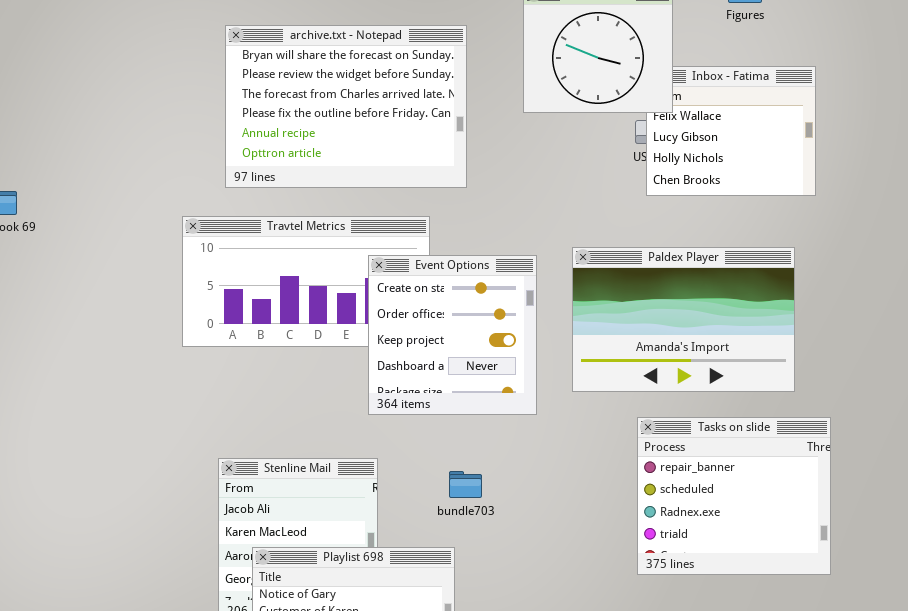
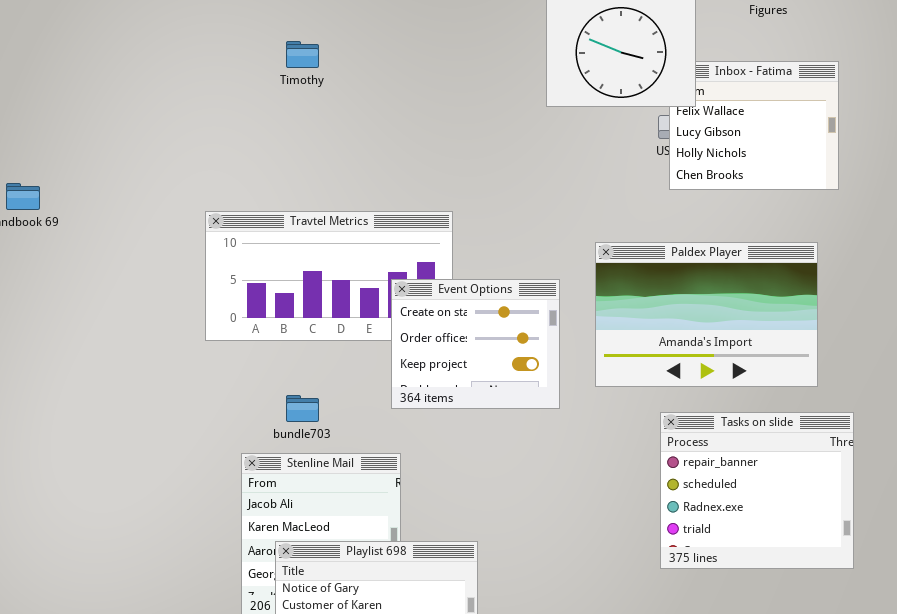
archive.txt - Notepad: [225,25,467,188] -> none, closed
Event Options: [368,255,537,415] -> [391,279,560,409], resized
bundle703: [449,471,482,498] -> [286,395,319,422], moved

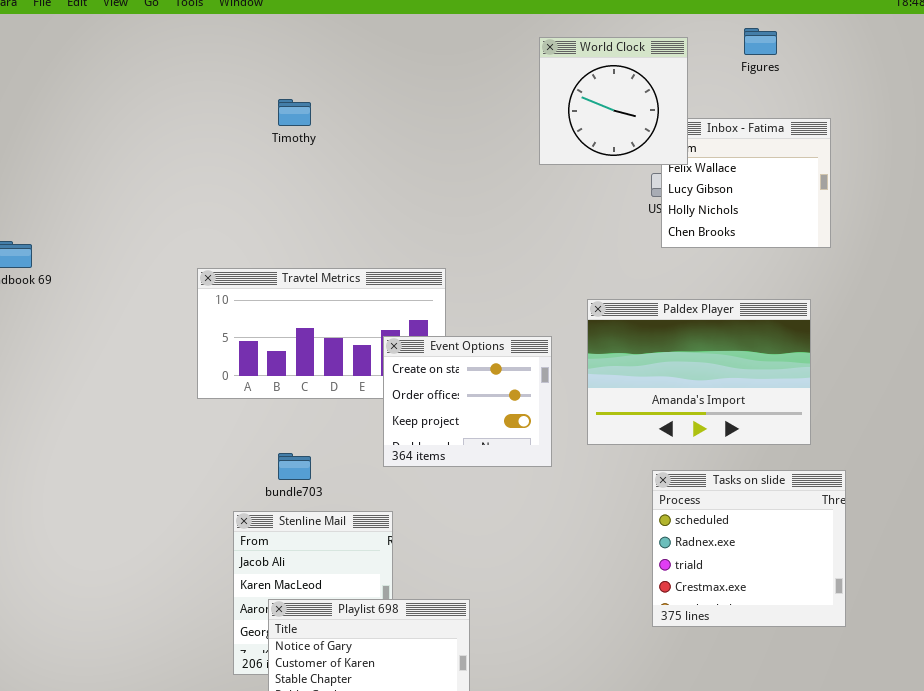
Tasks on slide: [660,412,854,569] -> [652,470,846,627], scrolled down 1 row

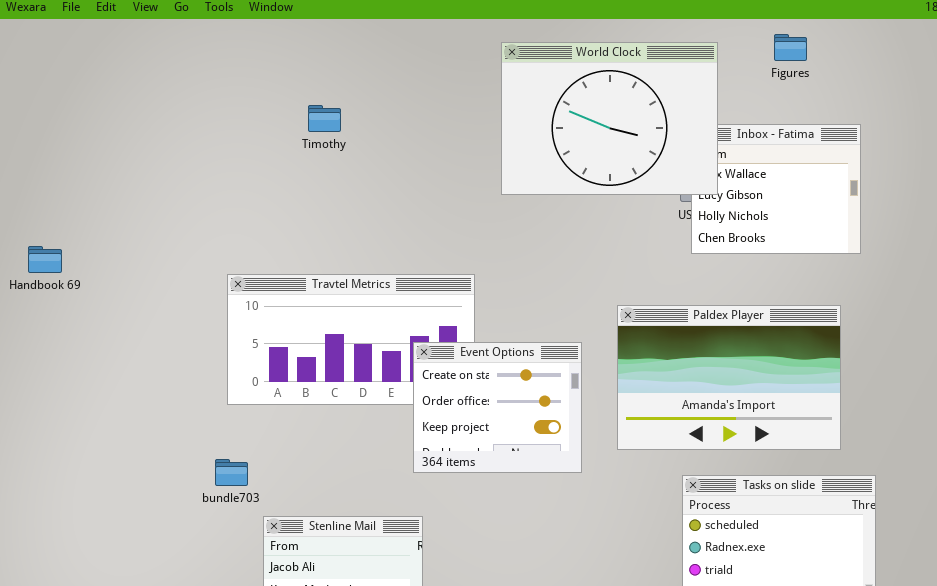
World Clock: [539,37,688,165] -> [501,42,718,195], resized
bundle703: [278,453,311,480] -> [215,459,248,486], moved

